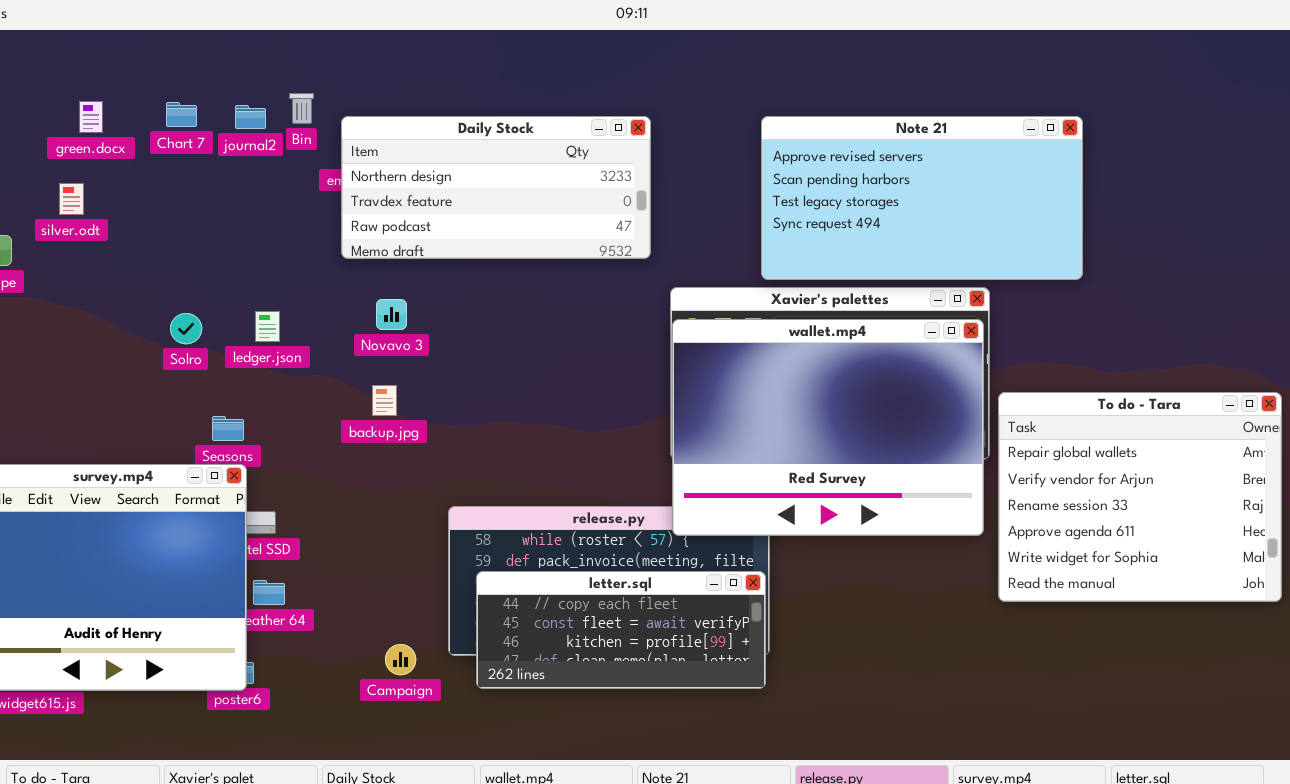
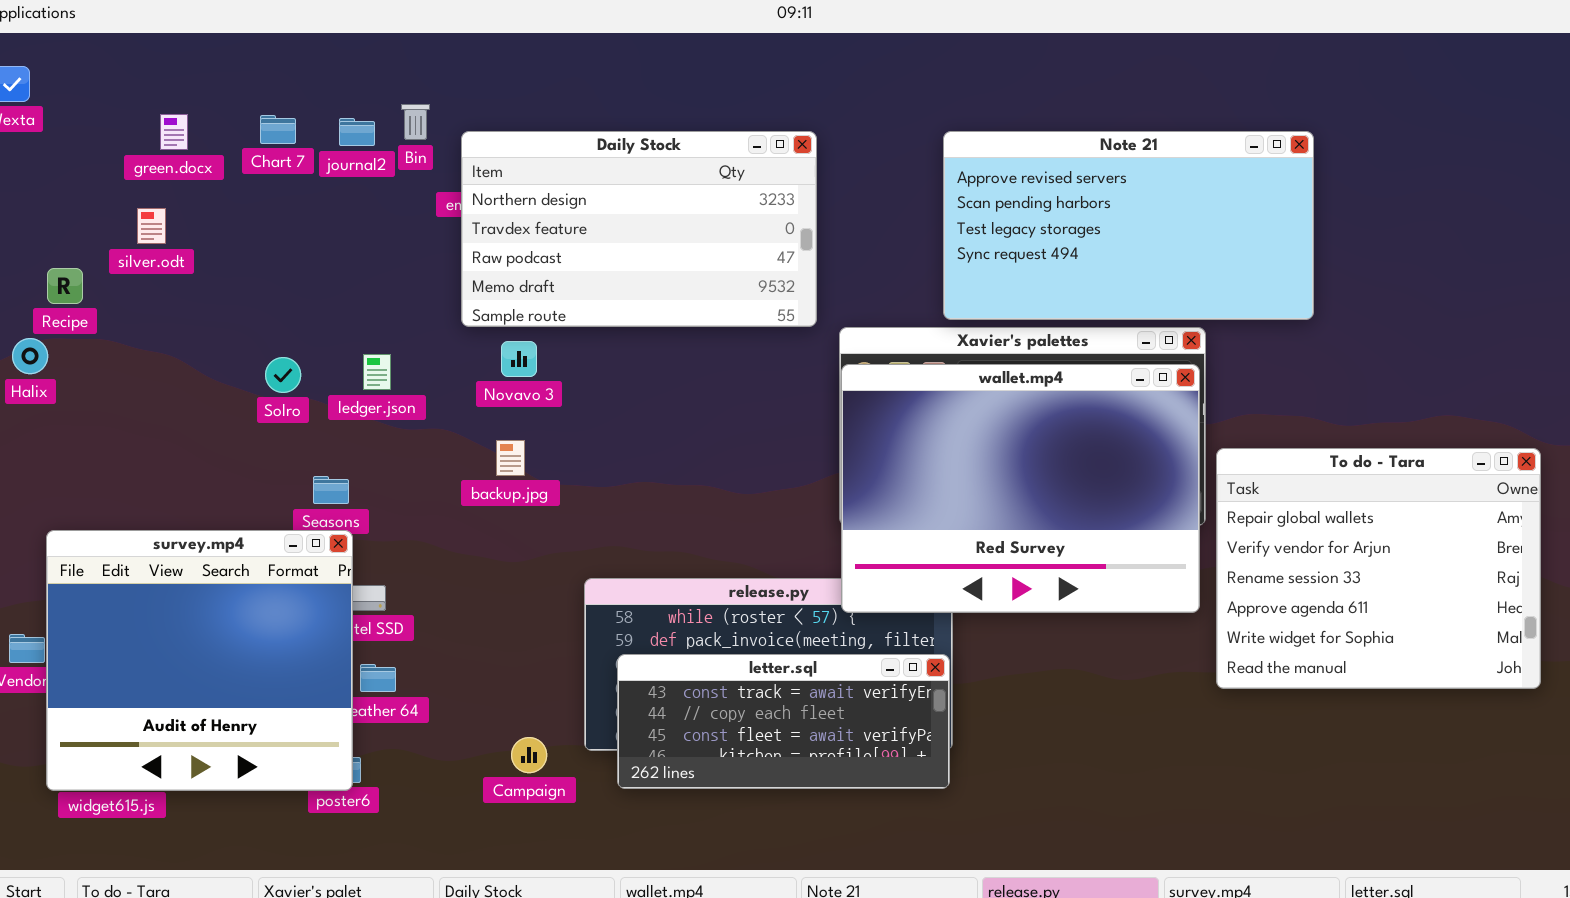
Daily Stock: [341,116,651,259] -> [461,131,817,327], resized
letter.sql: [476,571,766,689] -> [617,654,950,789], scrolled up 1 row

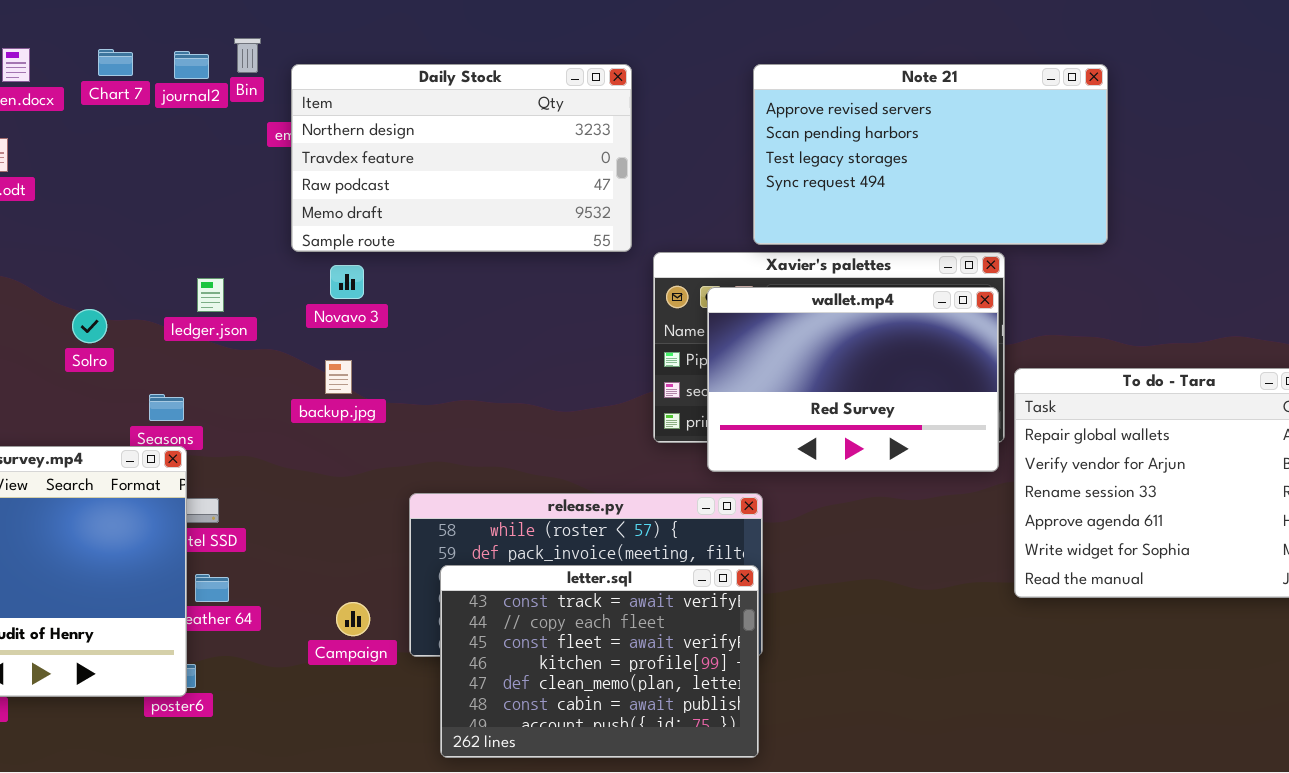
Solro: [265,357,301,393] -> [72,309,107,343], moved
wallet.mp4: [841,364,1200,613] -> [707,287,999,472], resized
letter.sql: [617,654,950,789] -> [440,565,759,758], resized
Campaign: [511,737,547,773] -> [336,602,370,636], moved

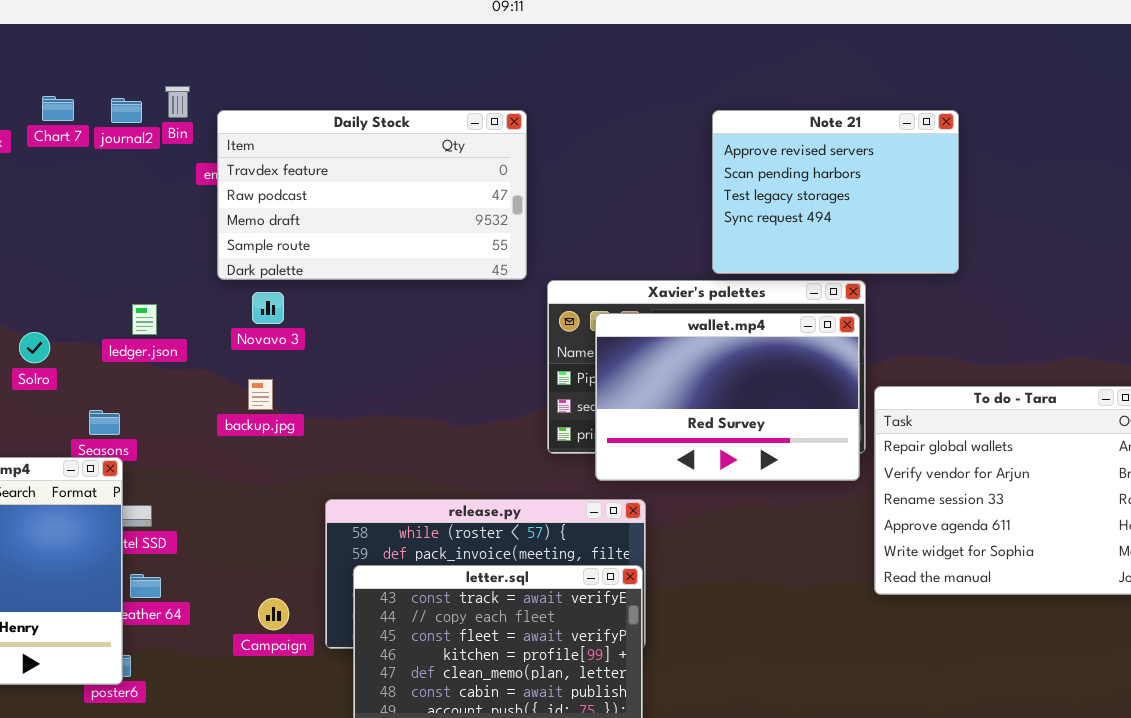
Daily Stock: [291,64,632,252] -> [217,110,527,280], scrolled down 1 row
Note 21: [753,64,1108,245] -> [712,110,959,274], resized

